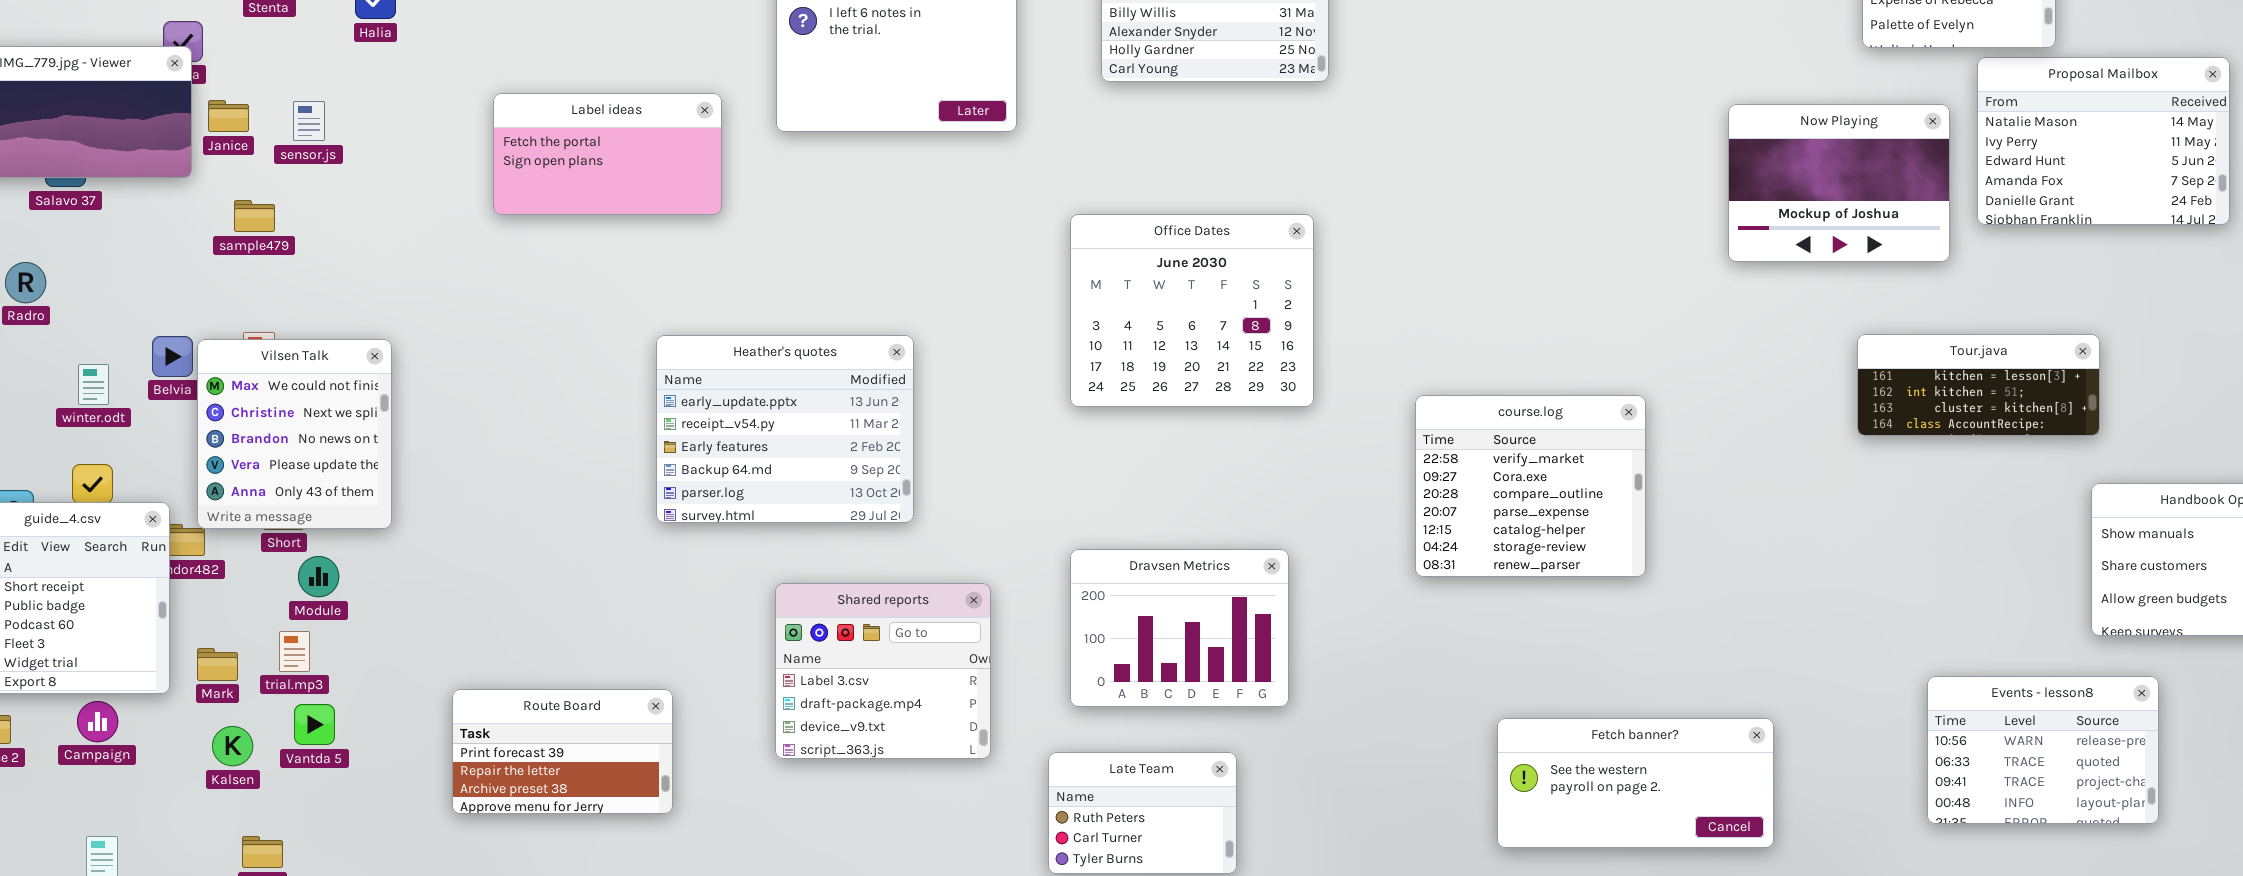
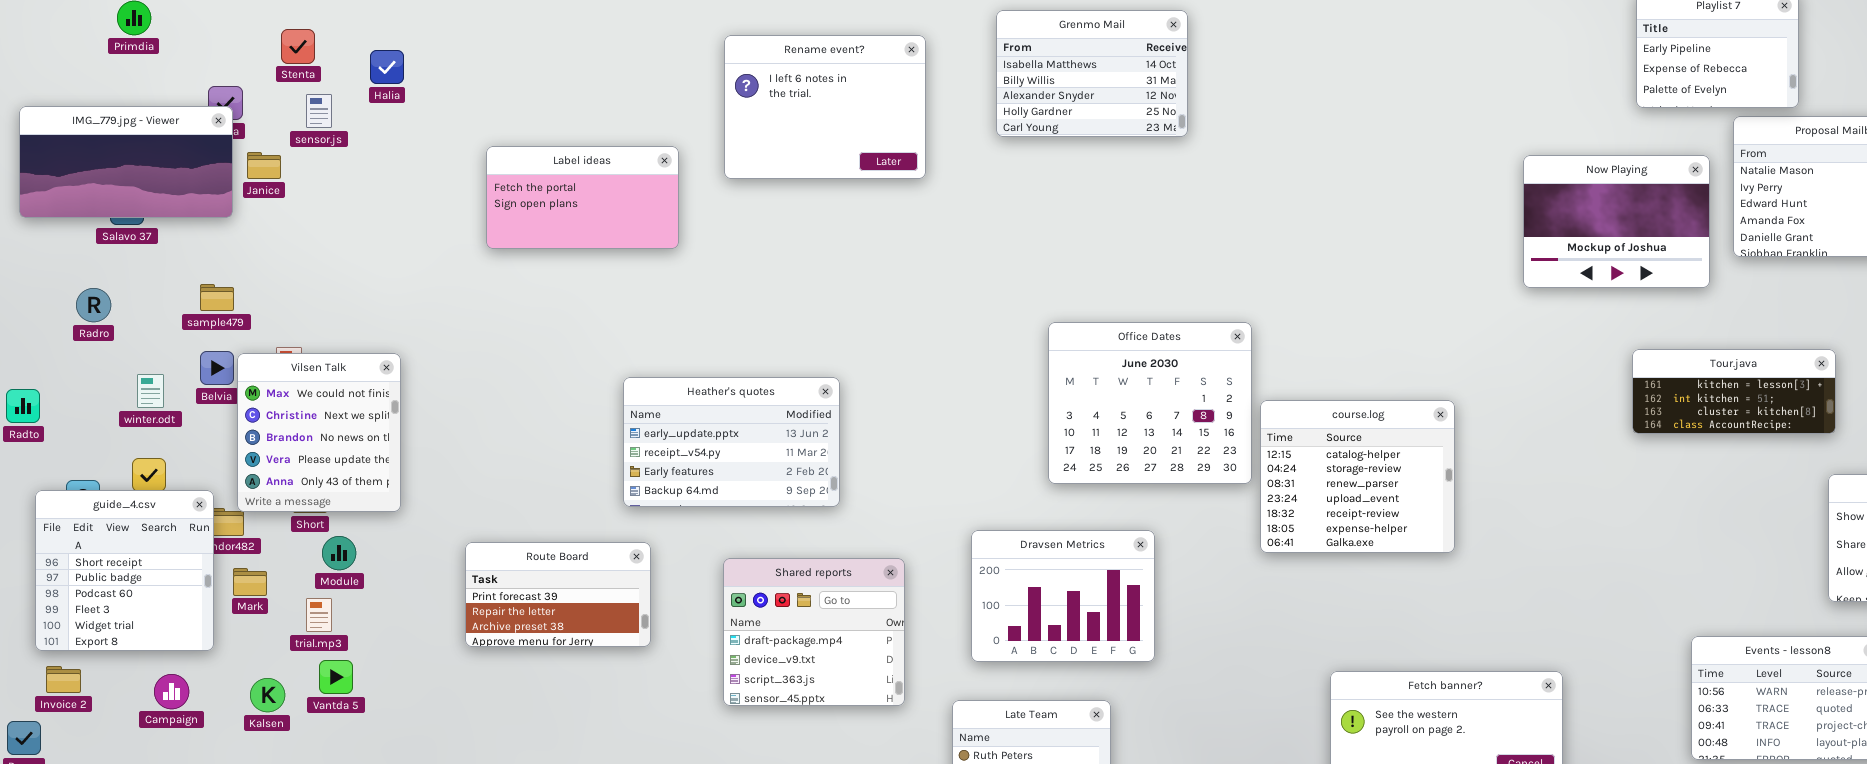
sensor.js: [293,101,325,141] -> [306,94,332,128], moved
sample479: [234,200,275,232] -> [200,284,234,311], moved
Office Dates: [1070,214,1314,407] -> [1048,322,1252,484], moved
Heather's quotes: [656,335,914,523] -> [623,377,840,507], resized
course.log: [1415,395,1646,577] -> [1260,400,1455,553], scrolled down 4 rows
Shared reports: [775,583,991,759] -> [723,558,905,706], scrolled down 1 row
Mark: [197,648,238,681] -> [233,568,267,596], moved
Route Board: [452,689,673,814] -> [465,542,651,647], moved
Campaign: [77,701,118,742] -> [154,674,189,709], moved

